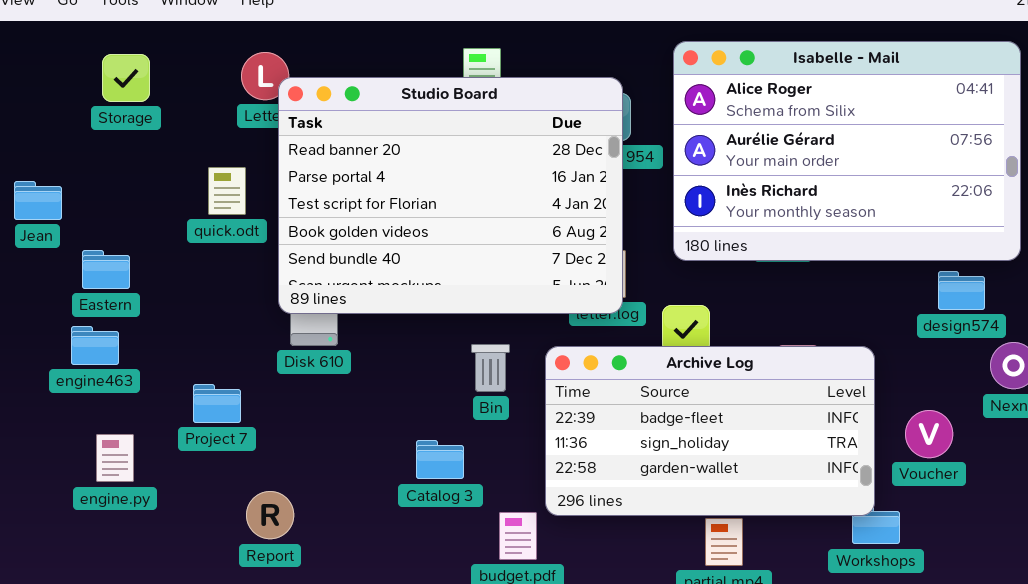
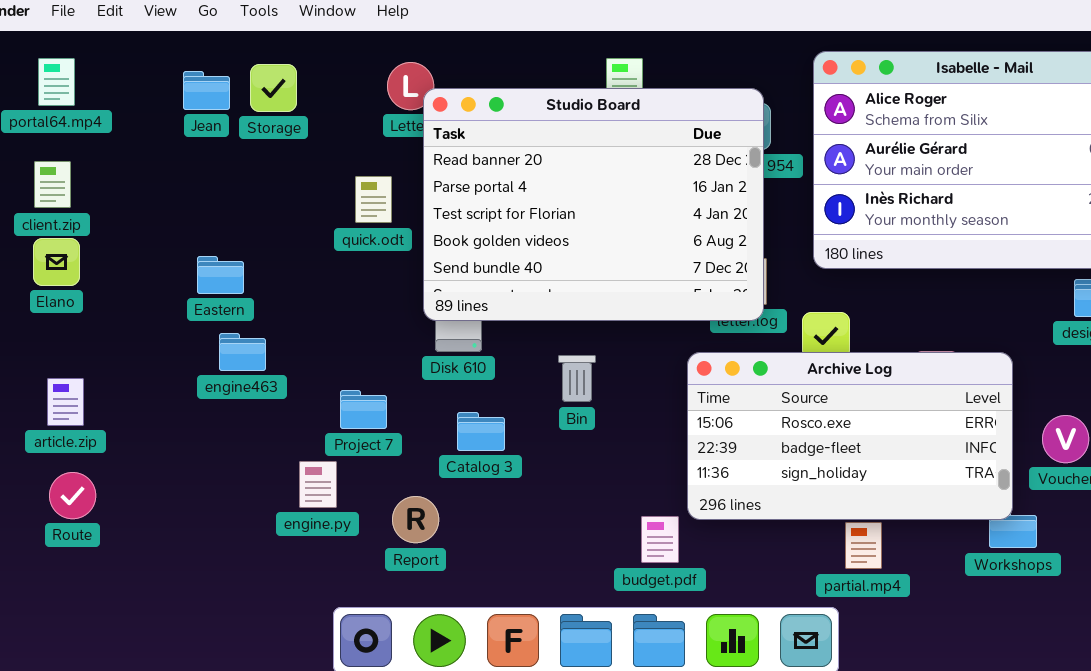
Jean: [14,181,62,220] -> [183,71,230,110], moved
Eastern: [82,250,130,289] -> [197,256,244,294], moved
Bin: [471,344,510,392] -> [558,355,596,402], moved
Archive Log: [545,346,875,516] -> [687,352,1013,520], scrolled up 1 row
engine.py: [96,434,134,482] -> [299,461,337,508], moved
Catalog 3: [416,440,464,479] -> [457,412,505,451], moved

